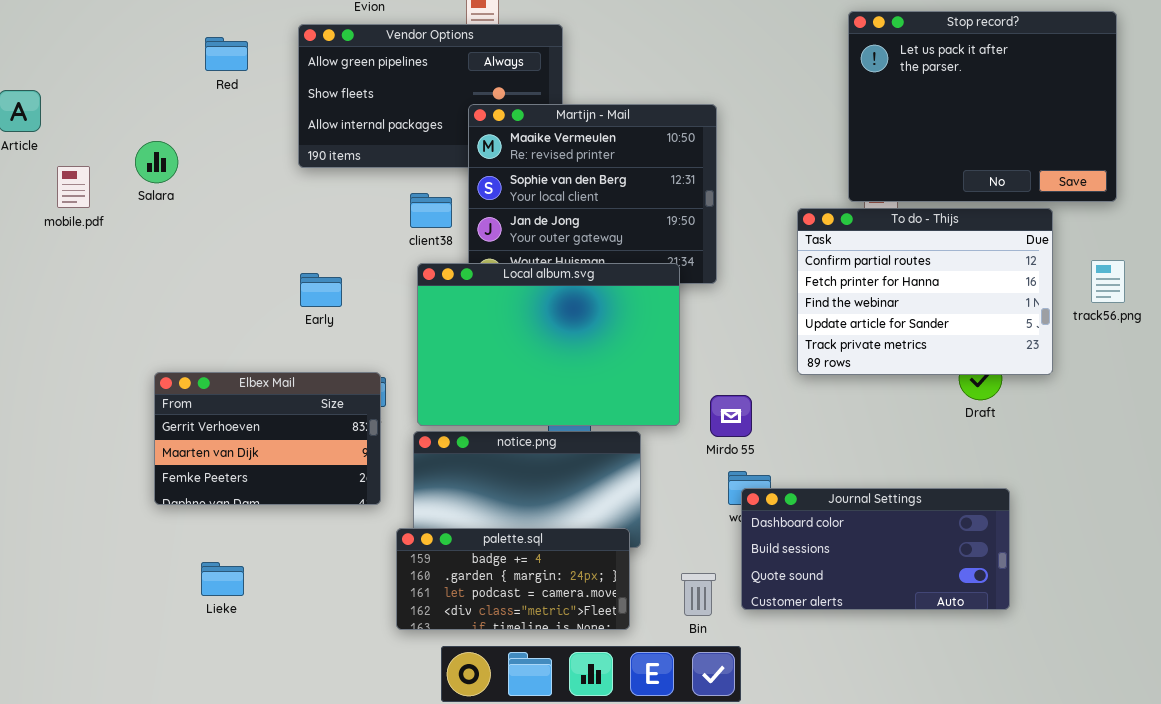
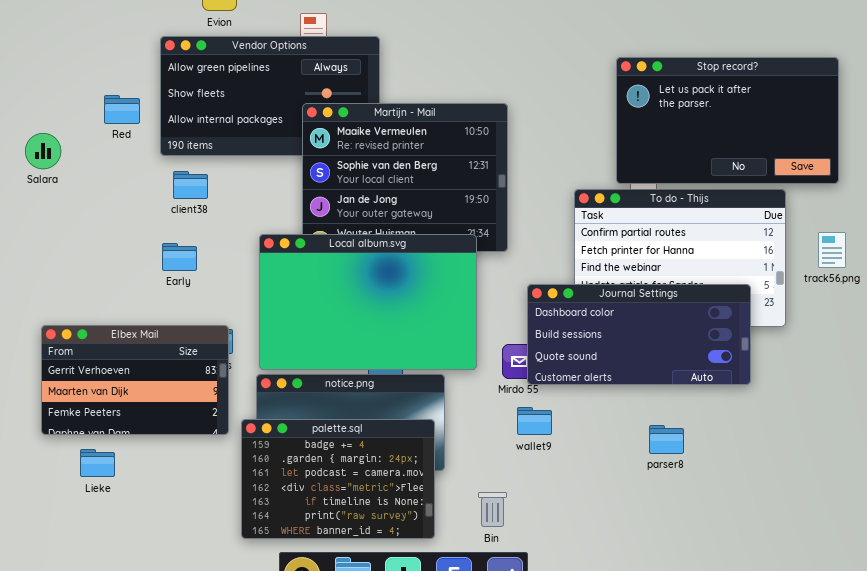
Stop record?: [848,11,1117,202] -> [616,57,839,184], resized
Red: [205,37,248,71] -> [104,95,140,124], moved
client38: [410,193,452,228] -> [173,171,208,199], moved
Journal Settings: [741,488,1010,610] -> [527,284,751,385], moved
palette.sql: [396,528,630,630] -> [241,419,435,539], resized
Lieke: [201,562,244,596] -> [80,449,115,477], moved

